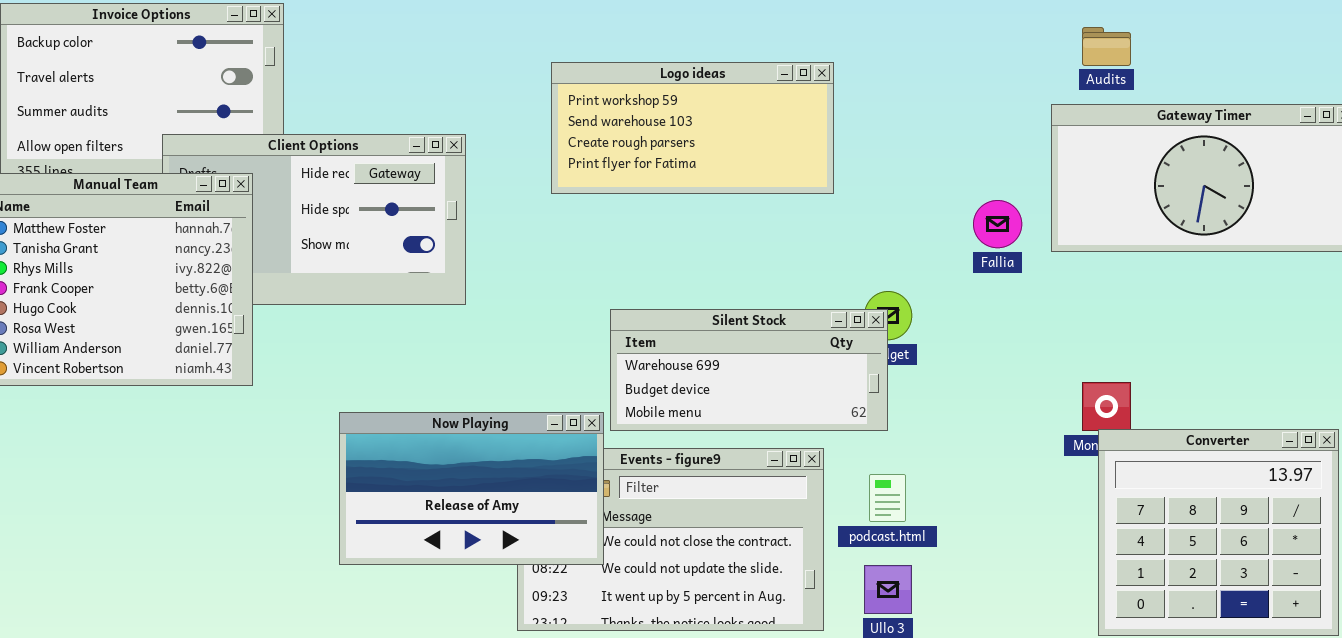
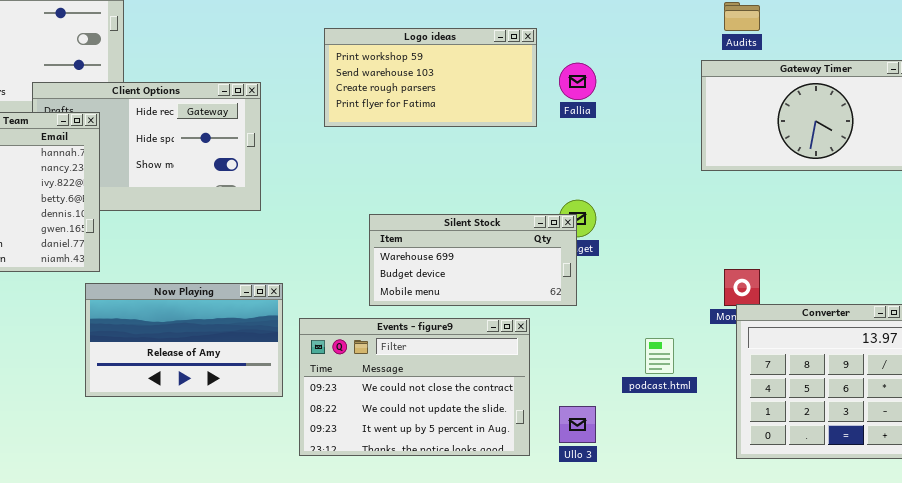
Fallia: [973,200,1022,248] -> [559,63,596,100], moved
Now Playing: [339,412,604,565] -> [85,283,283,397], moved
podcast.html: [869,474,906,522] -> [645,338,674,374], moved

